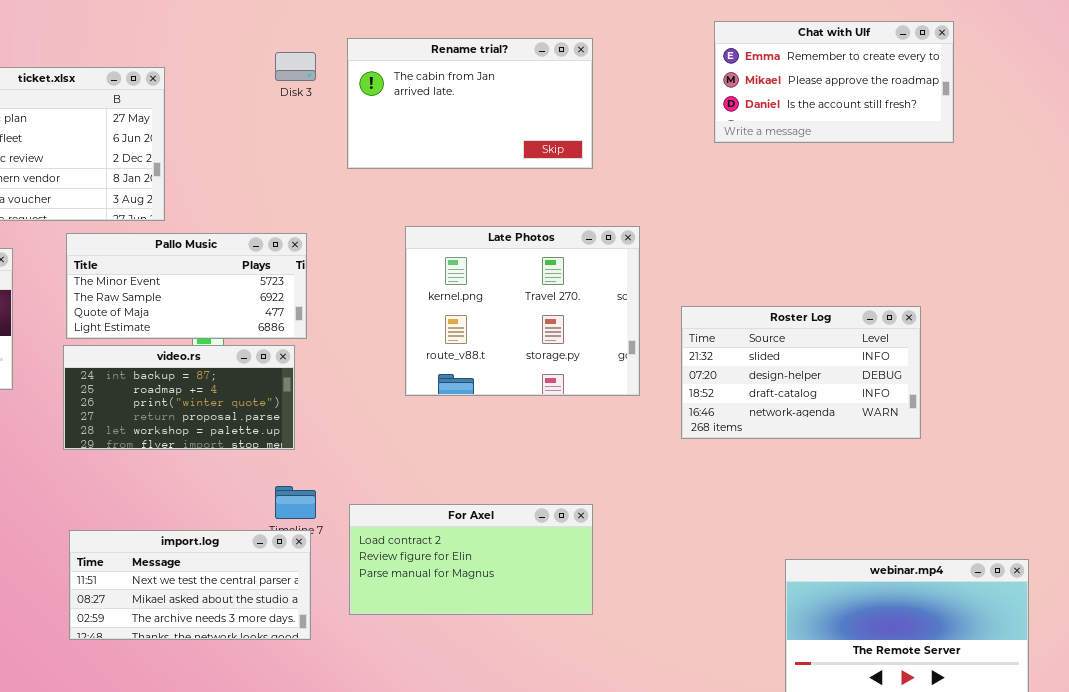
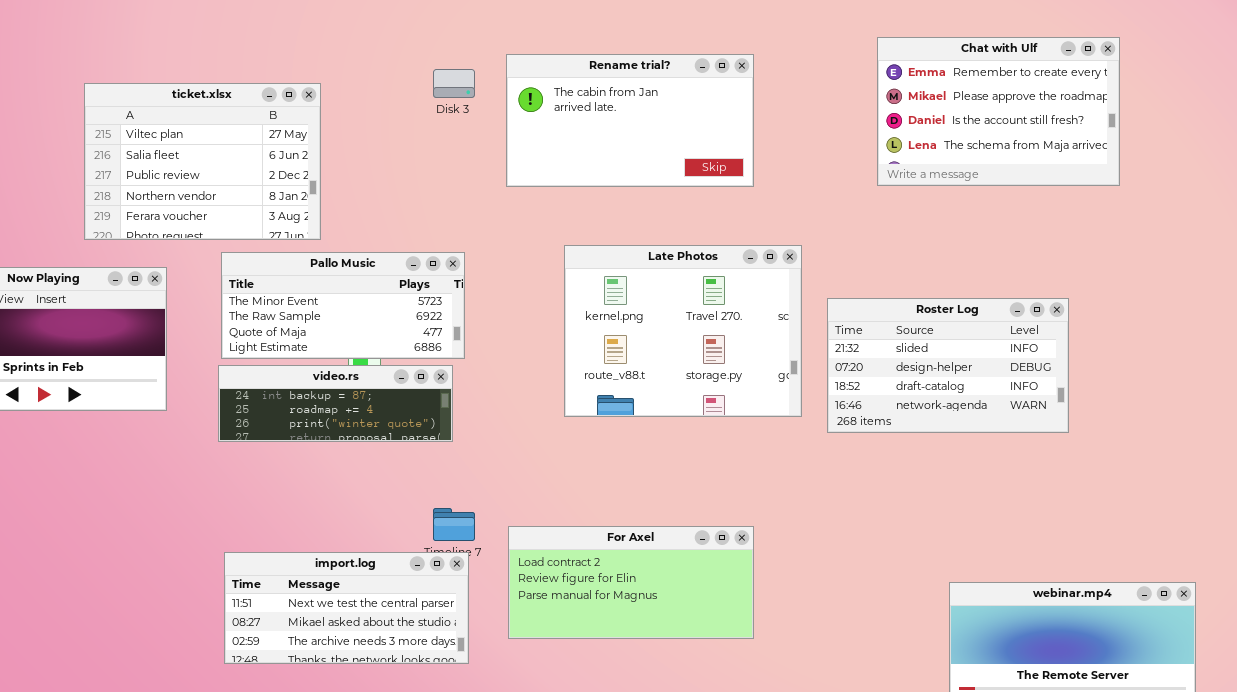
Chat with Ulf: [714,21,954,143] -> [877,37,1120,186], resized
Roster Log: [681,306,921,439] -> [827,298,1069,433], moved
video.rs: [63,345,295,450] -> [218,365,453,442], resized

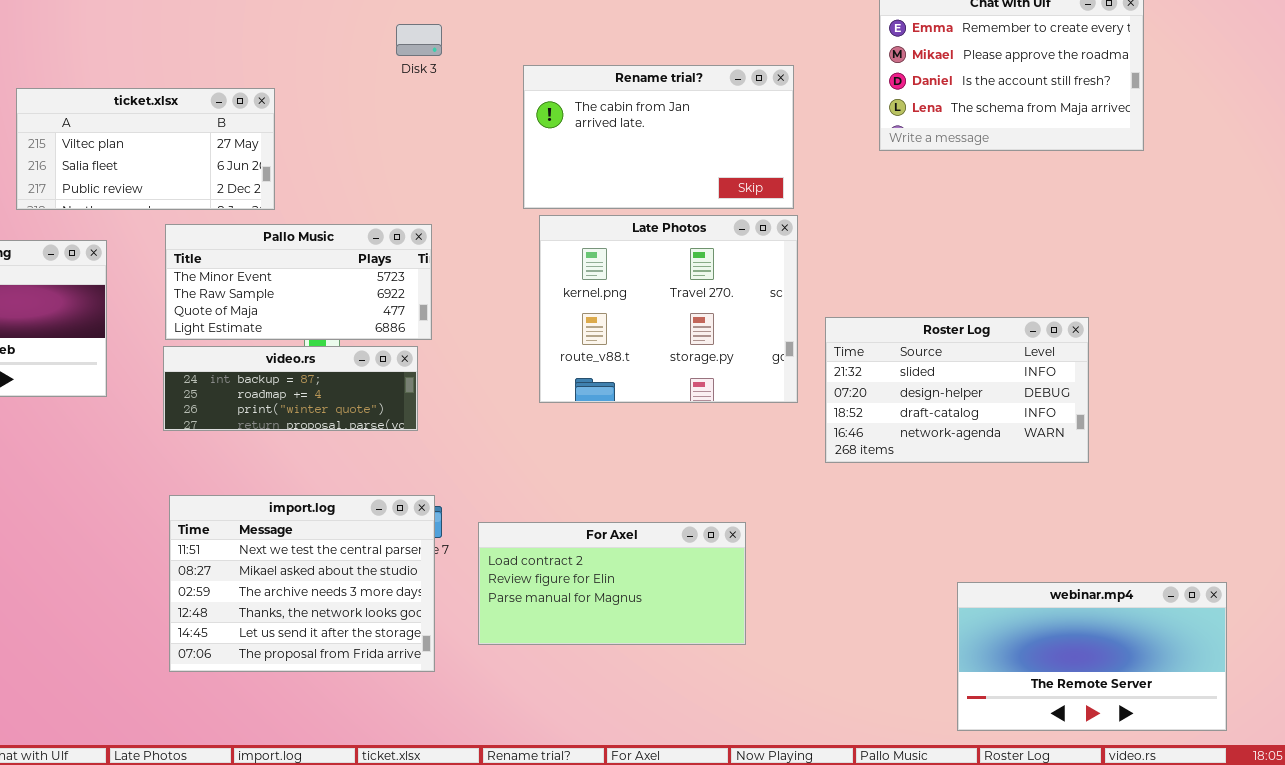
Rename trial?: [506,54,754,187] -> [523,65,794,209], moved
ticket.xlsx: [84,83,321,240] -> [16,88,275,210], resized
Roster Log: [827,298,1069,433] -> [825,317,1089,463], moved
import.log: [224,552,469,664] -> [169,495,435,672], resized

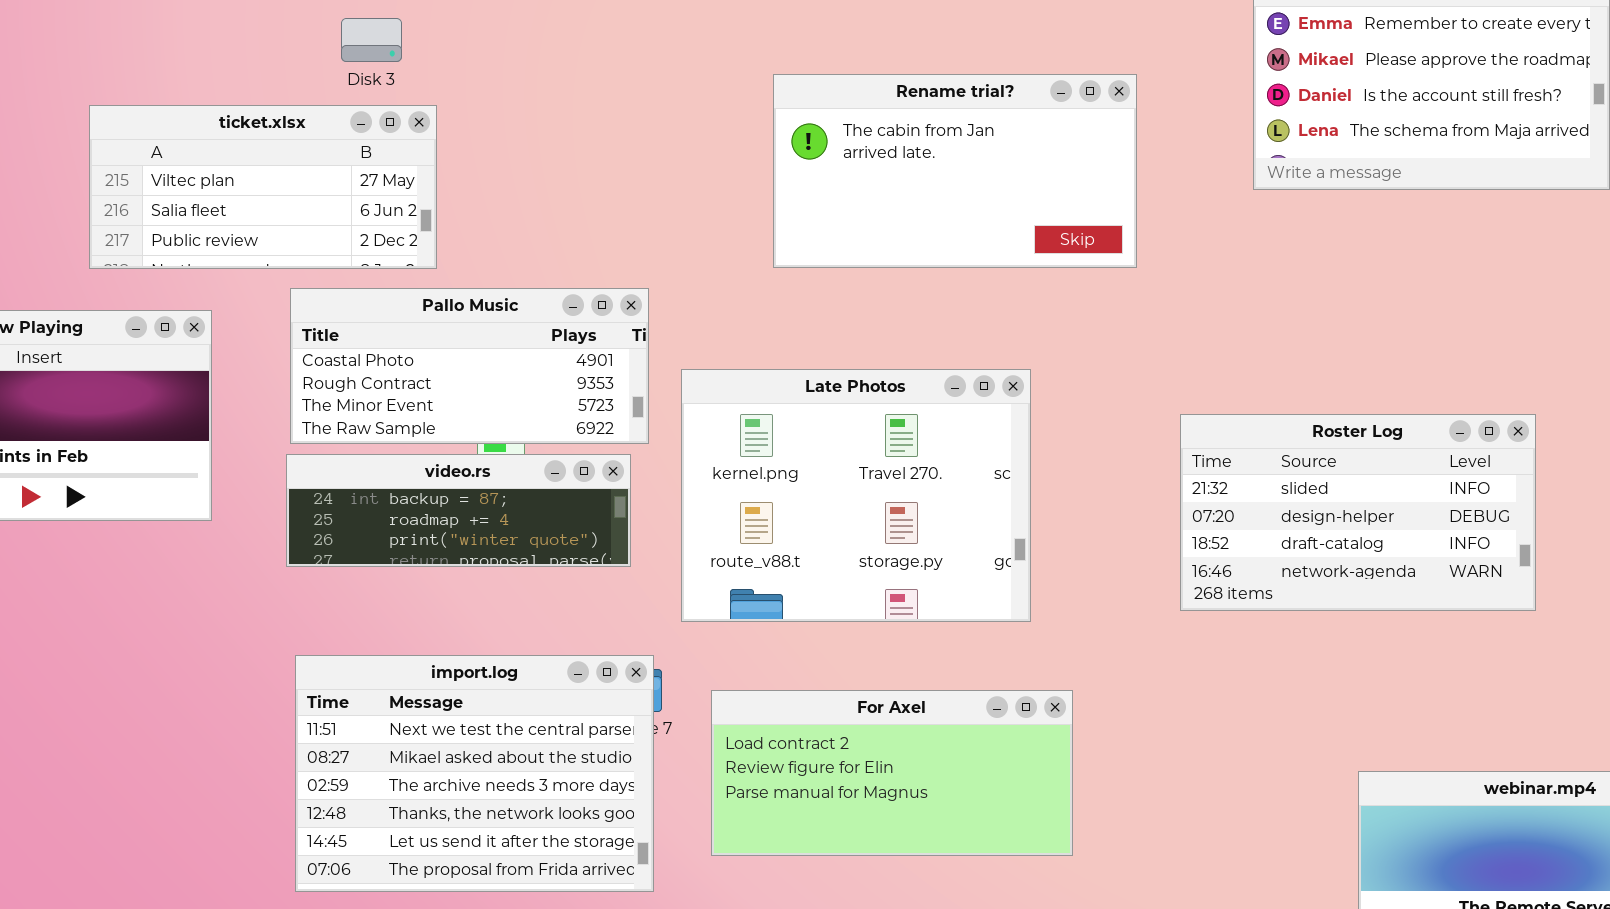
Disk 3: [396,24,442,56] -> [341,18,402,62], moved
Late Photos: [539,215,798,403] -> [681,369,1031,622], moved
Pallo Music: [165,224,432,340] -> [290,288,649,444], scrolled up 2 rows

